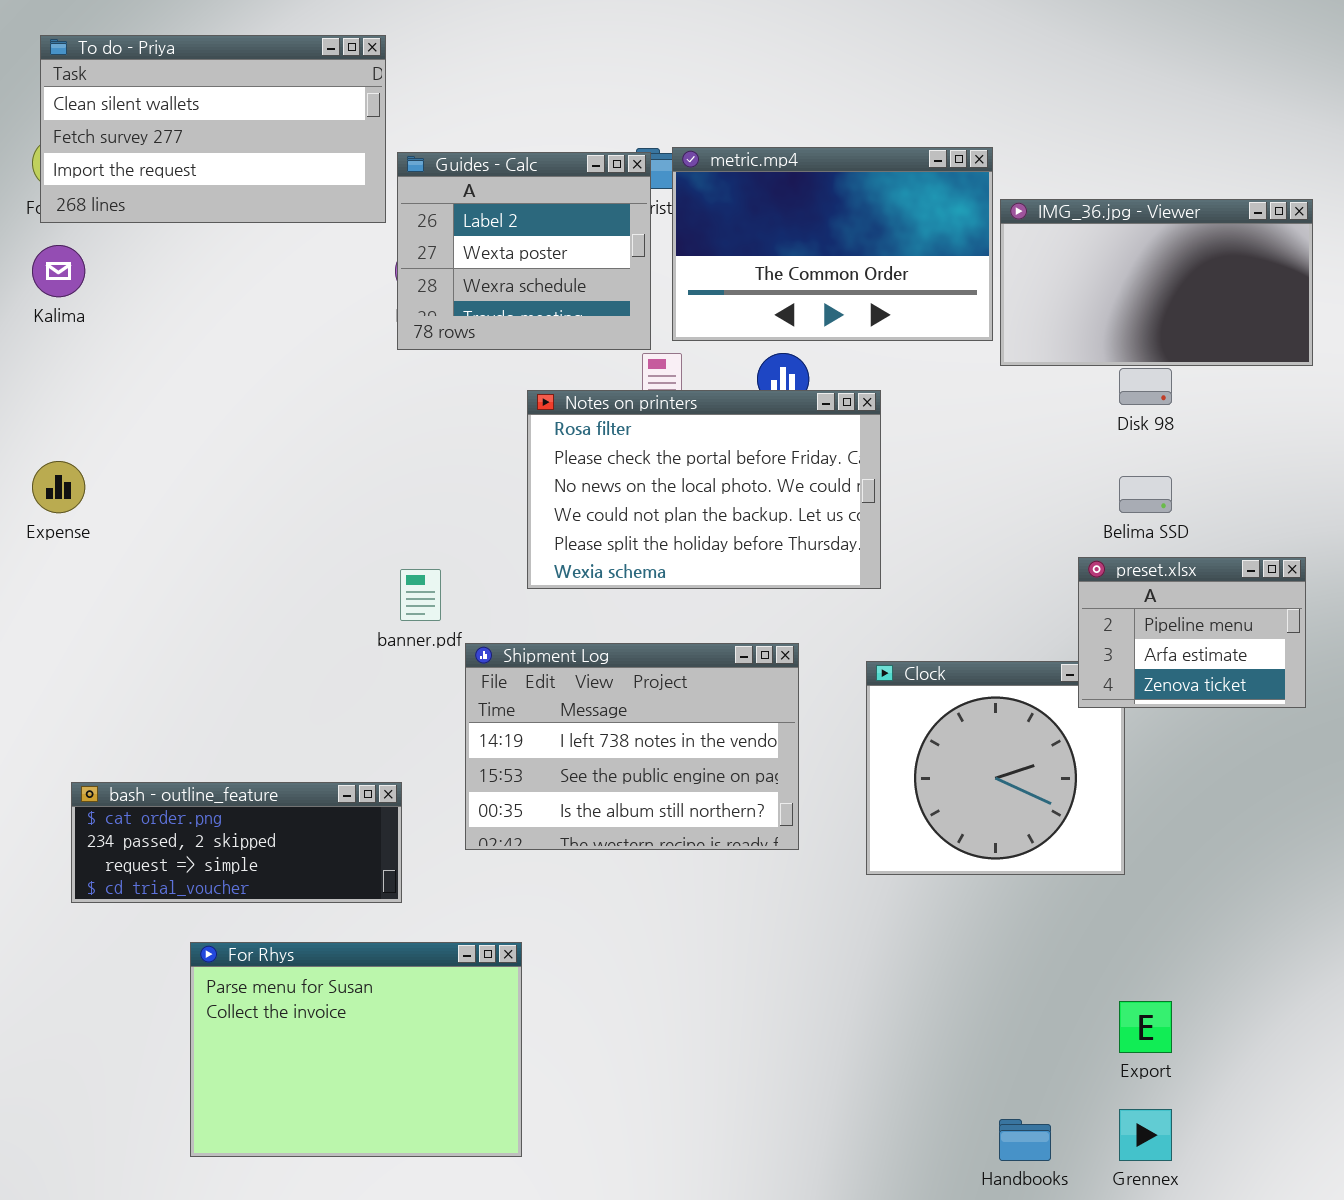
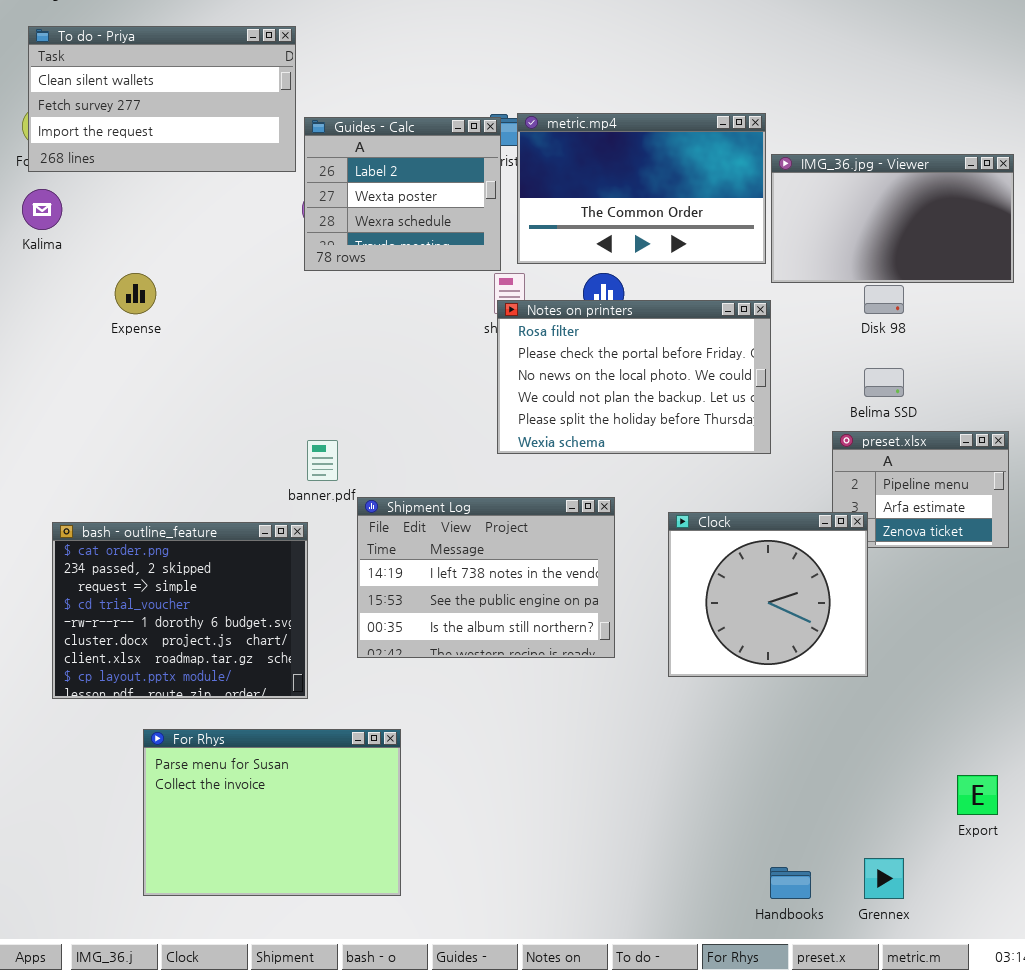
Notes on printers: [527,390,881,589] -> [497,300,771,454], moved
Expense: [32,461,85,513] -> [115,273,156,314], moved
Clock: [866,661,1125,875] -> [668,512,868,677], raised
bash - outline_feature: [71,782,402,903] -> [52,522,308,699], resized
Export: [1119,1001,1172,1053] -> [957,775,998,815], moved

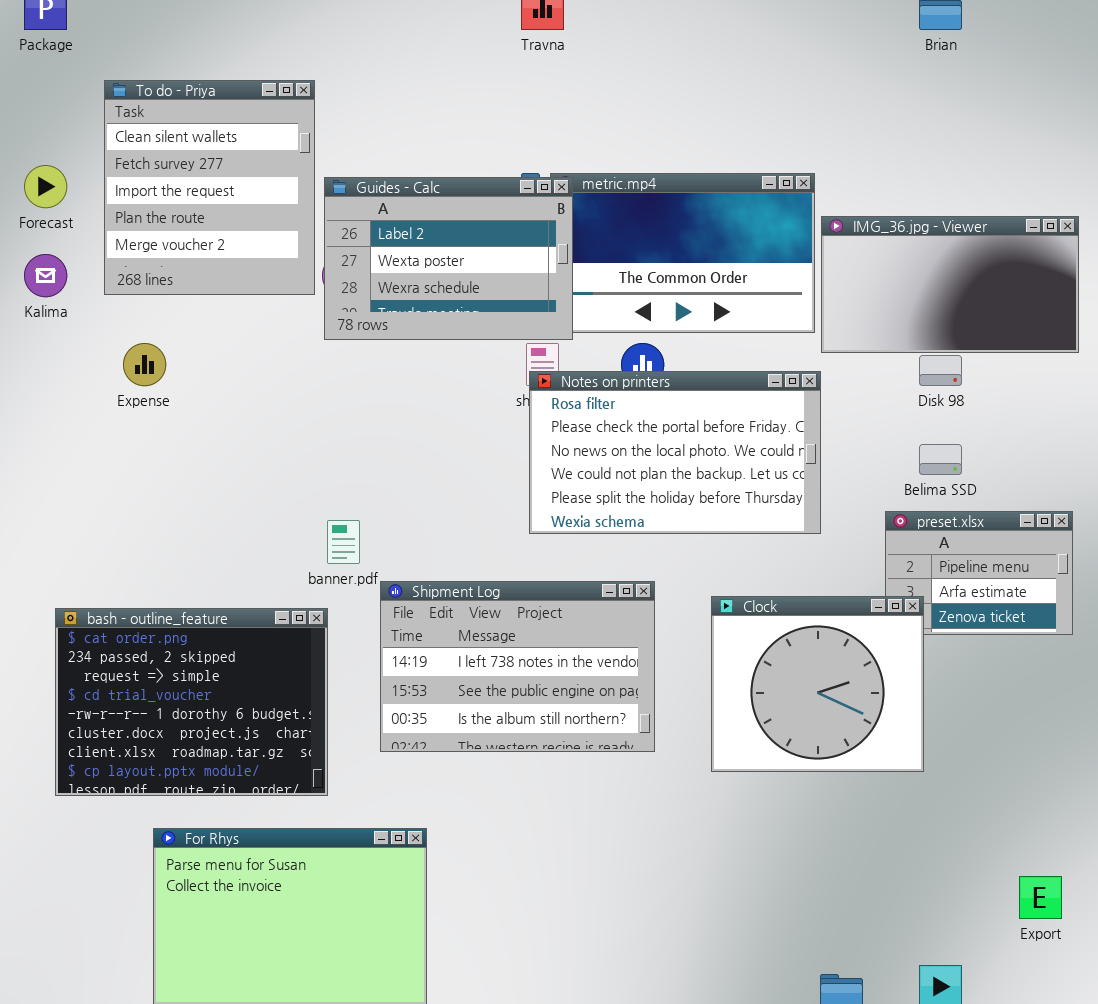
To do - Priya: [28,26,296,172] -> [104,80,315,295], resized
Guides - Calc: [304,117,501,271] -> [324,177,573,340], resized

